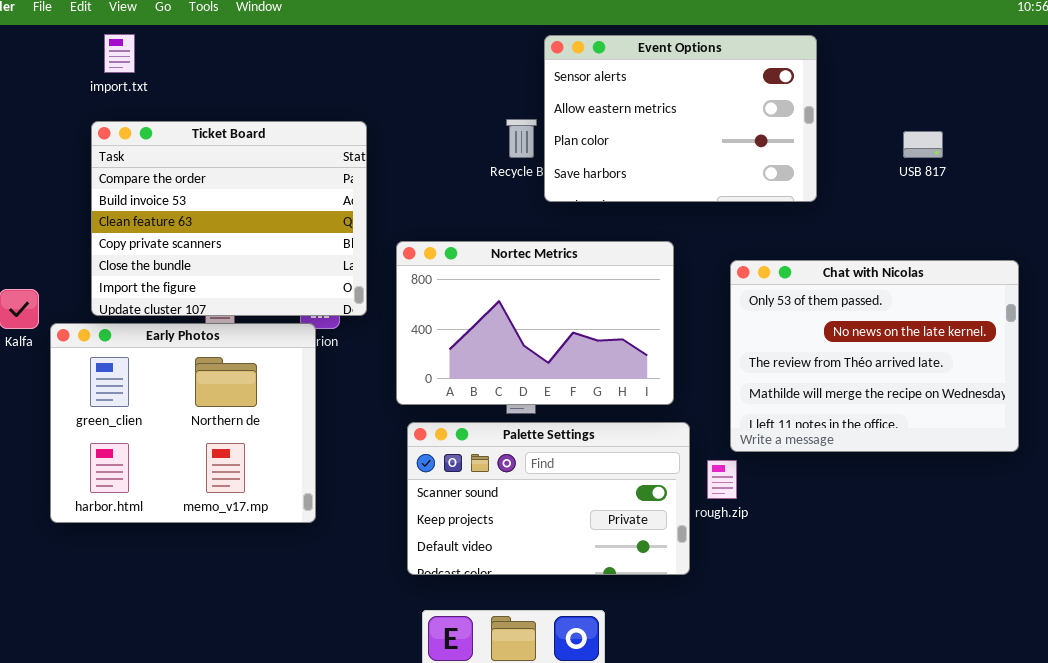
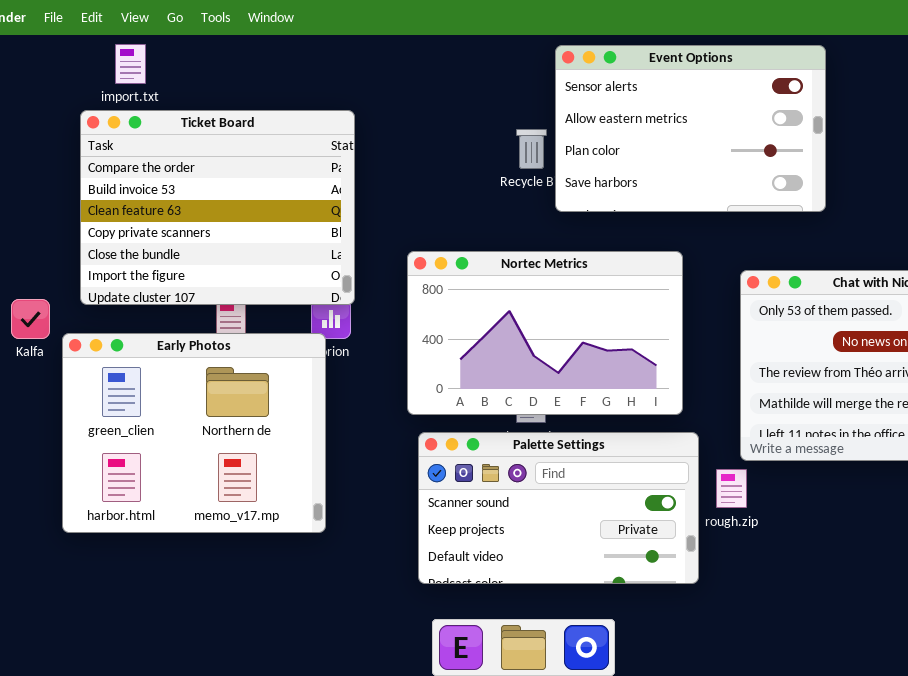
Ticket Board: [91,121,367,316] -> [80,110,355,305], moved

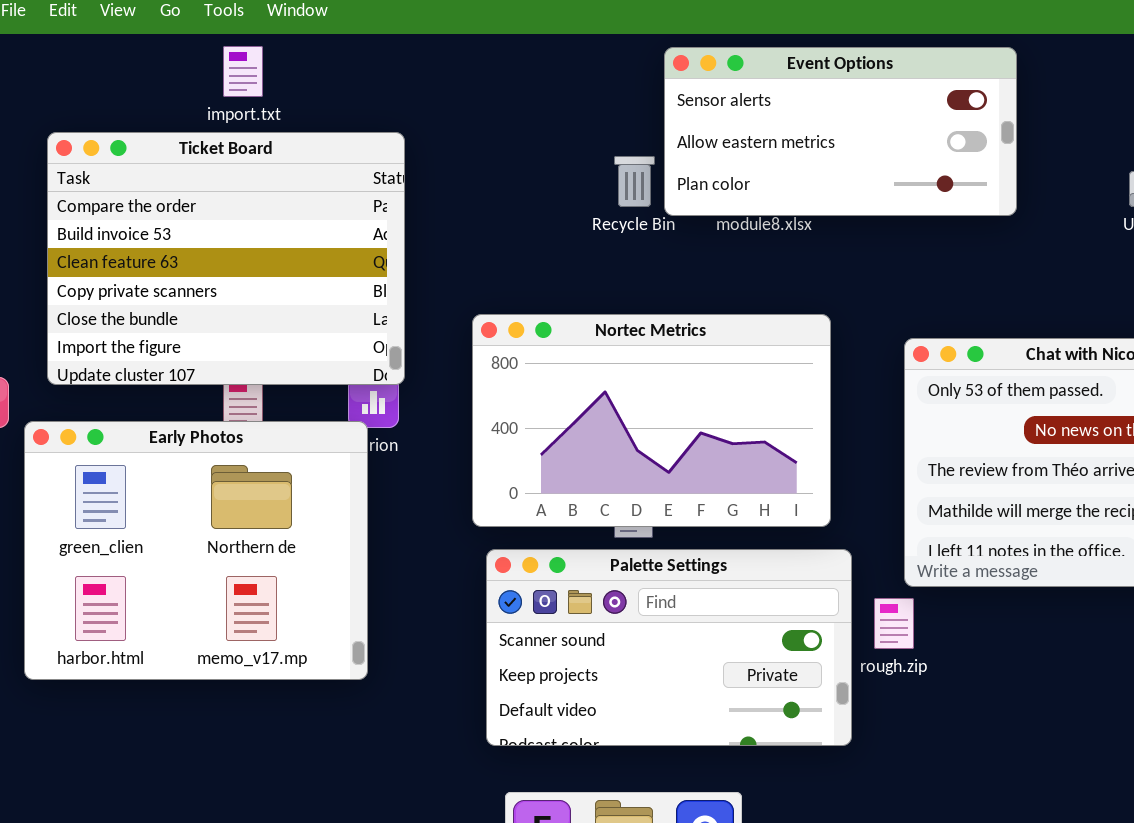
import.txt: [115,44,146,84] -> [223,46,263,97], moved
Event Options: [555,45,826,212] -> [664,47,1017,216], resized

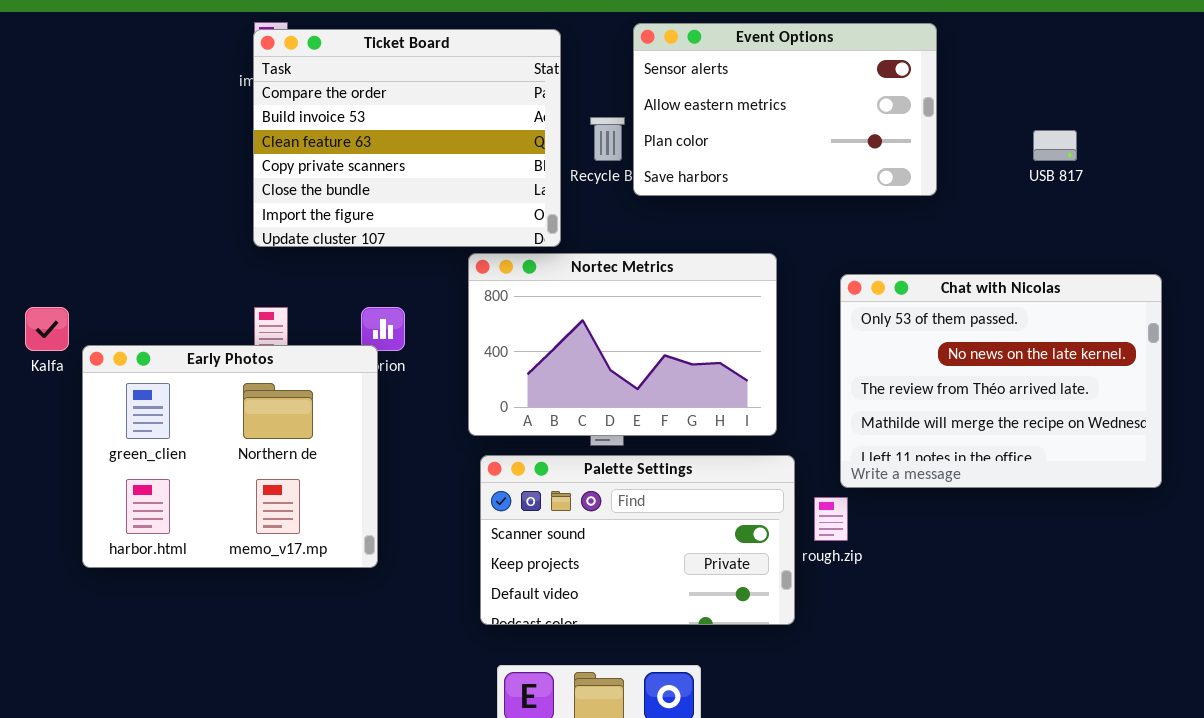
Event Options: [664,47,1017,216] -> [633,23,937,196], resized
Ticket Board: [47,132,405,385] -> [253,29,561,247], moved

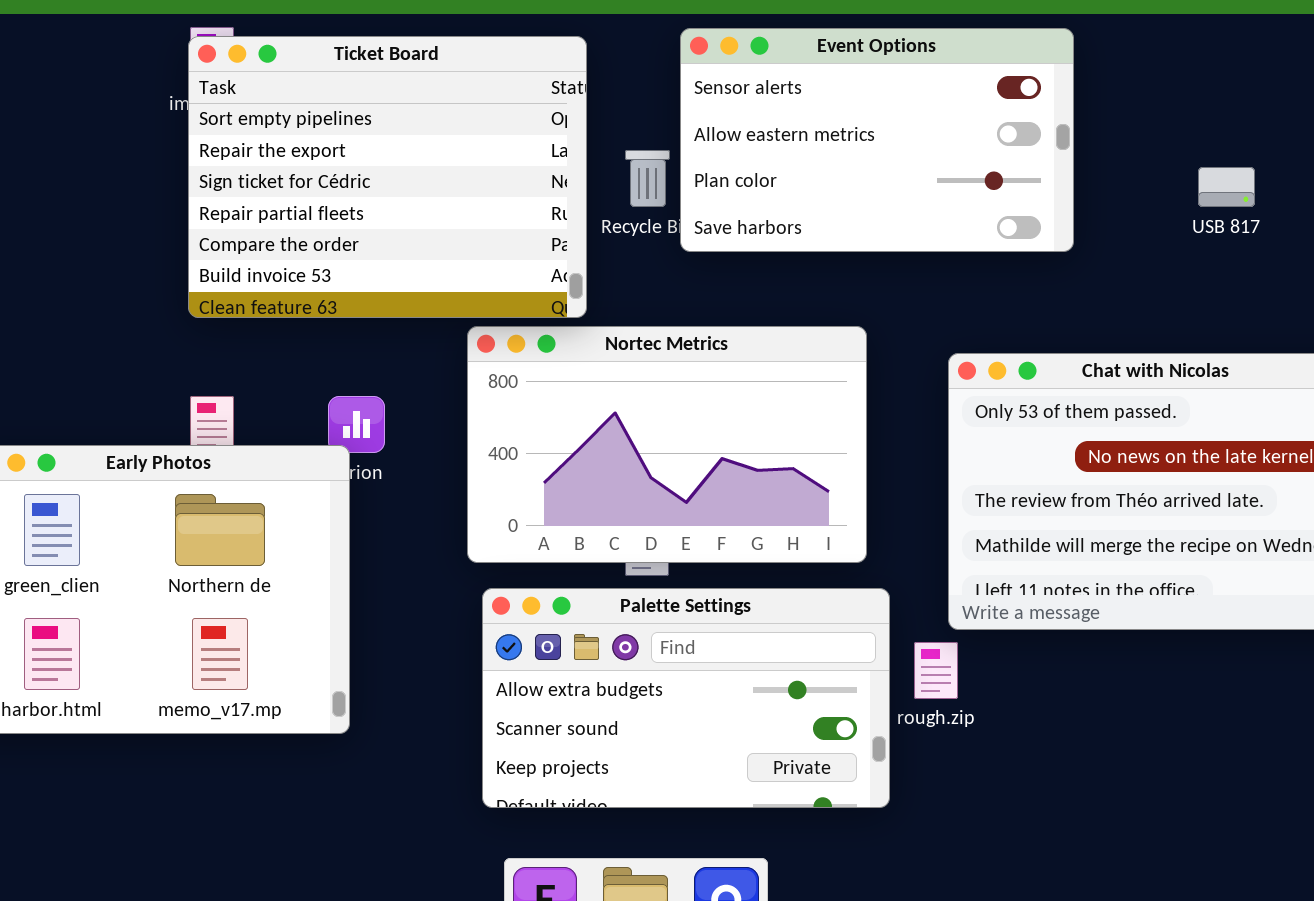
Ticket Board: [253,29,561,247] -> [188,36,587,318], scrolled up 4 rows
Palette Settings: [480,455,795,625] -> [482,588,890,808], scrolled up 1 row

